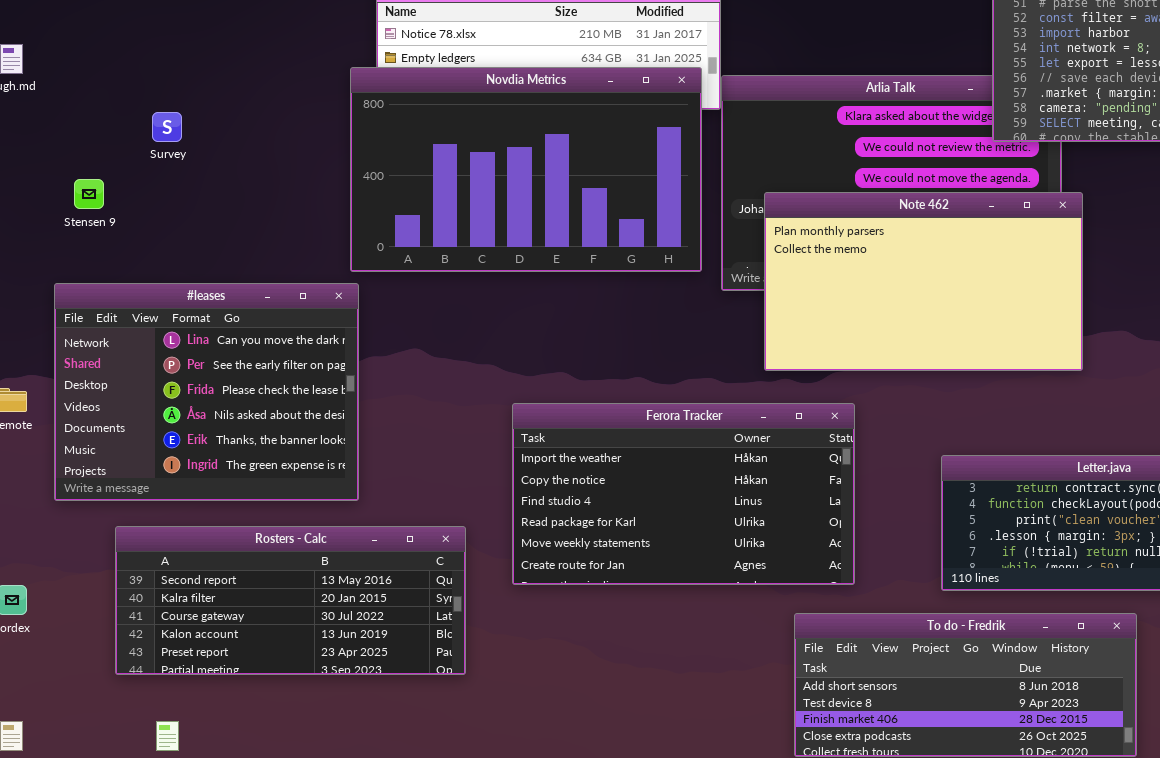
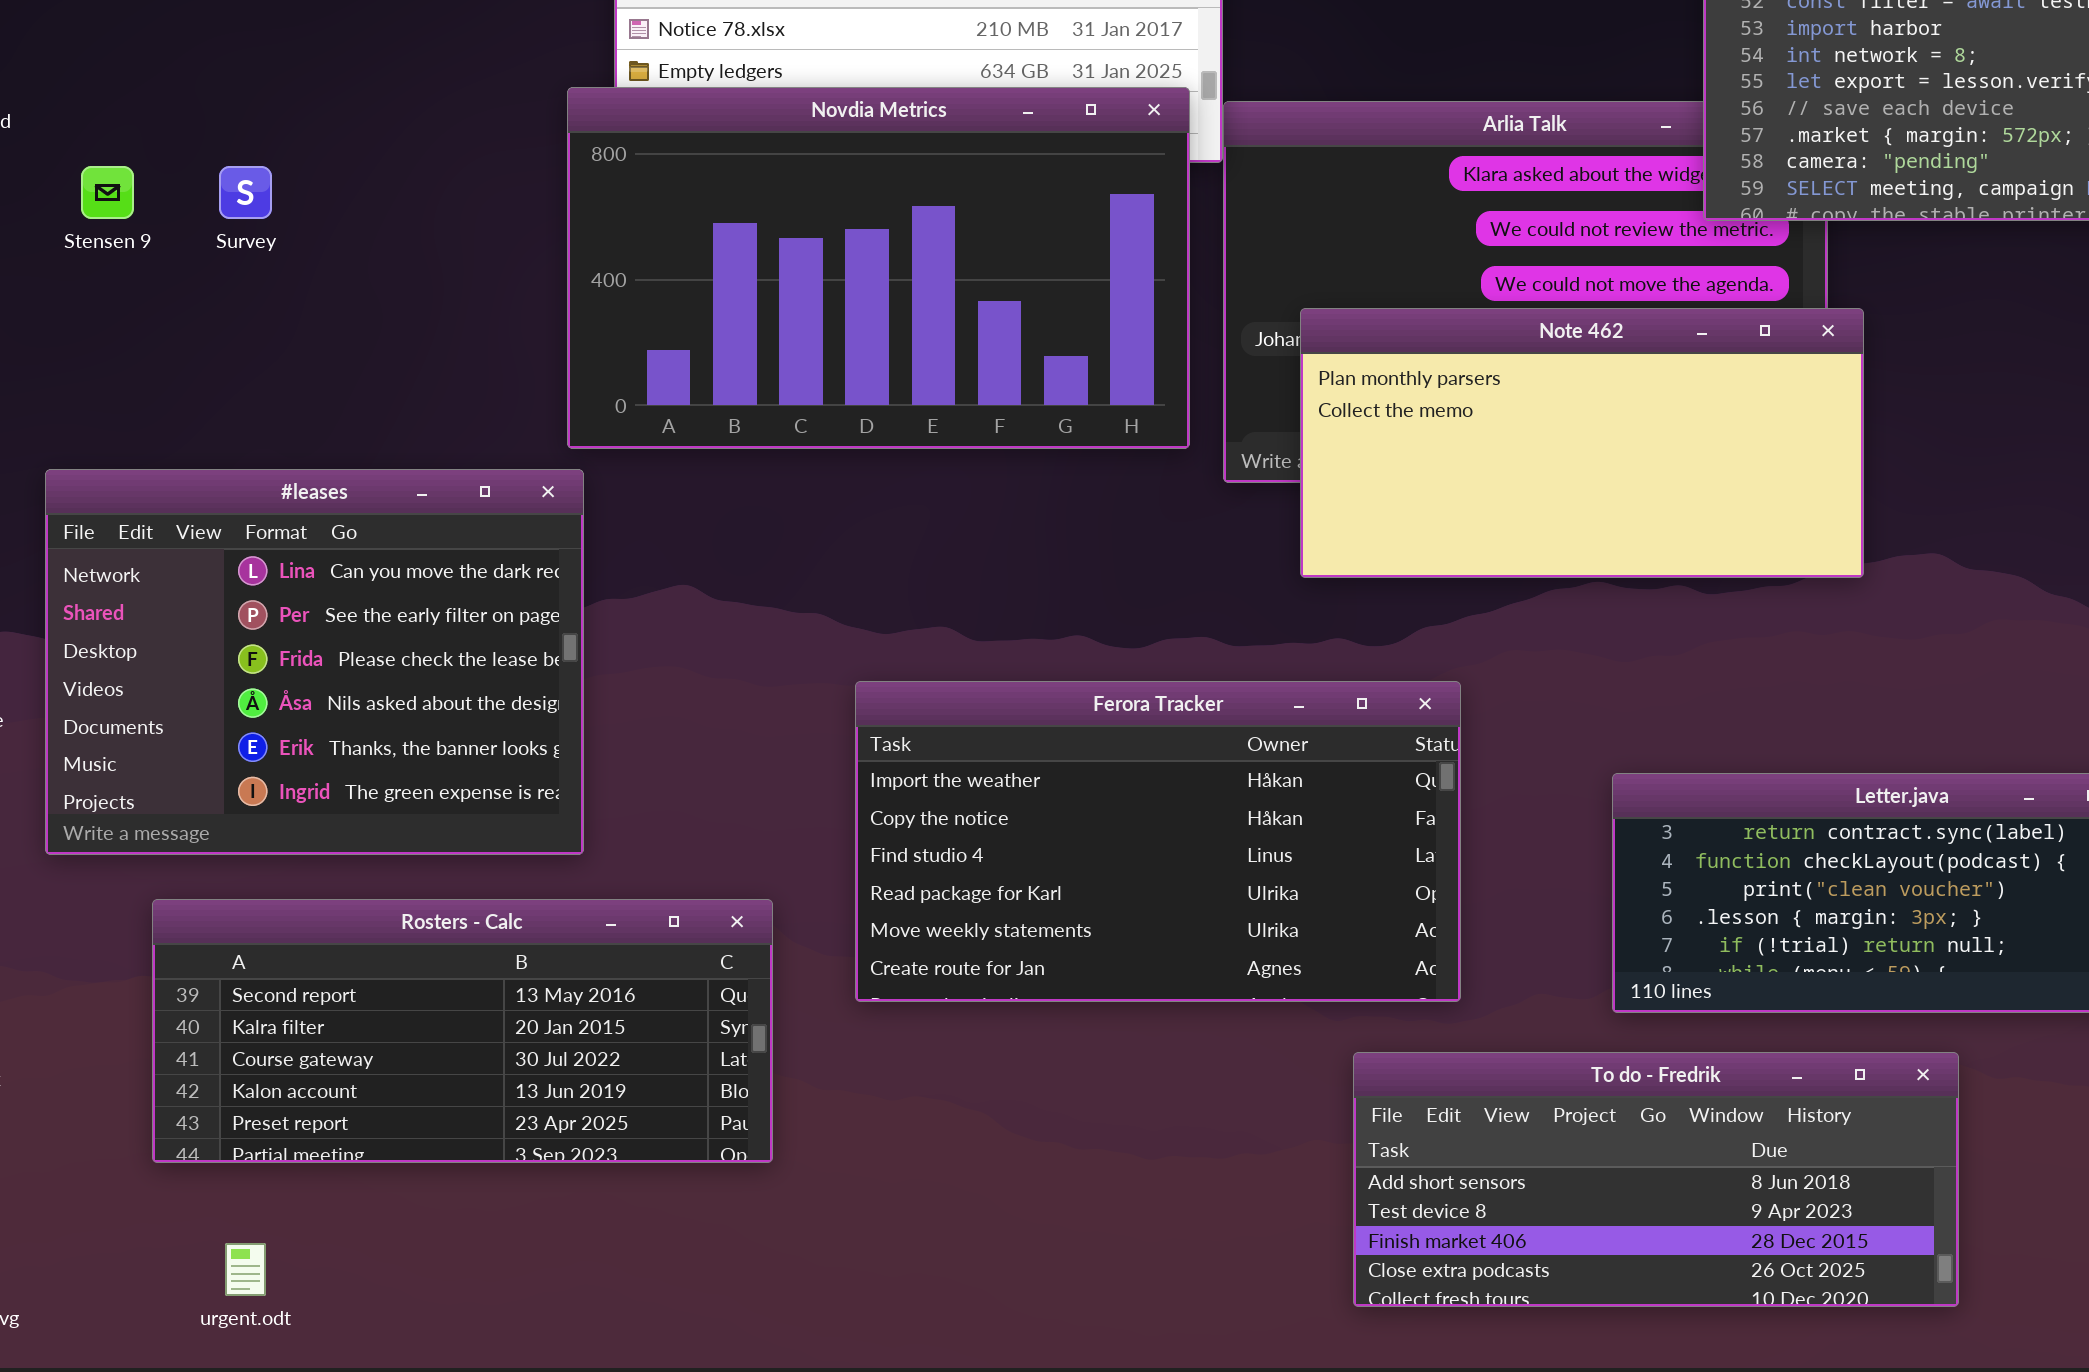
Stensen 9: [74,179,104,209] -> [81,166,134,219], moved
Note 462: [764,192,1083,371] -> [1300,308,1864,578], resized

